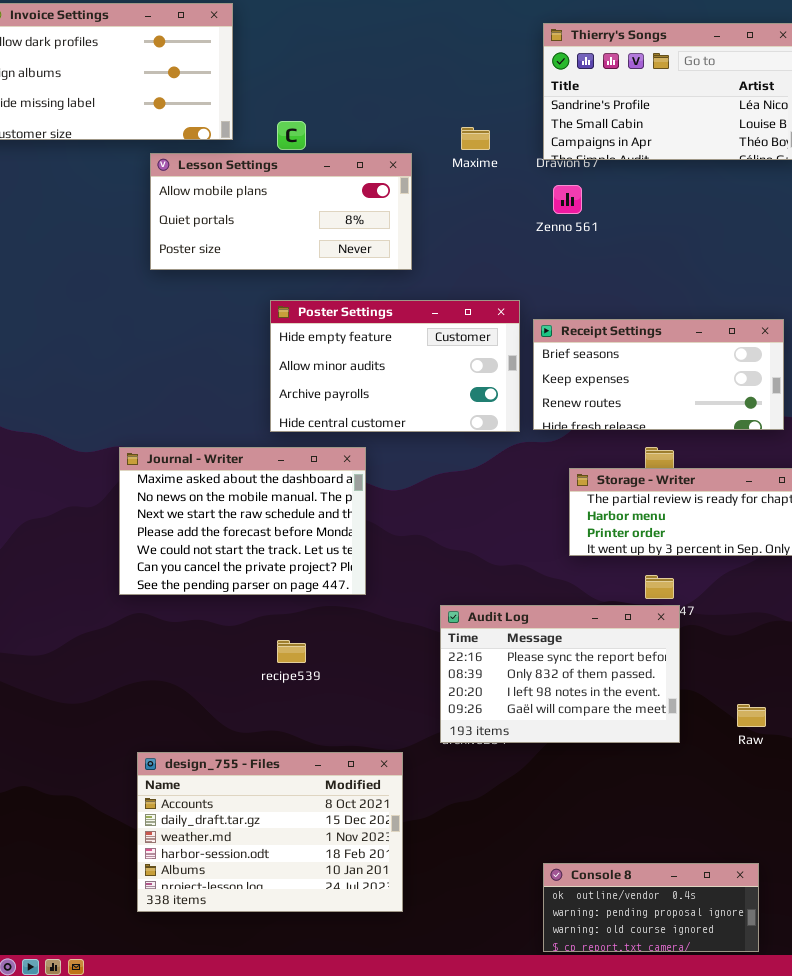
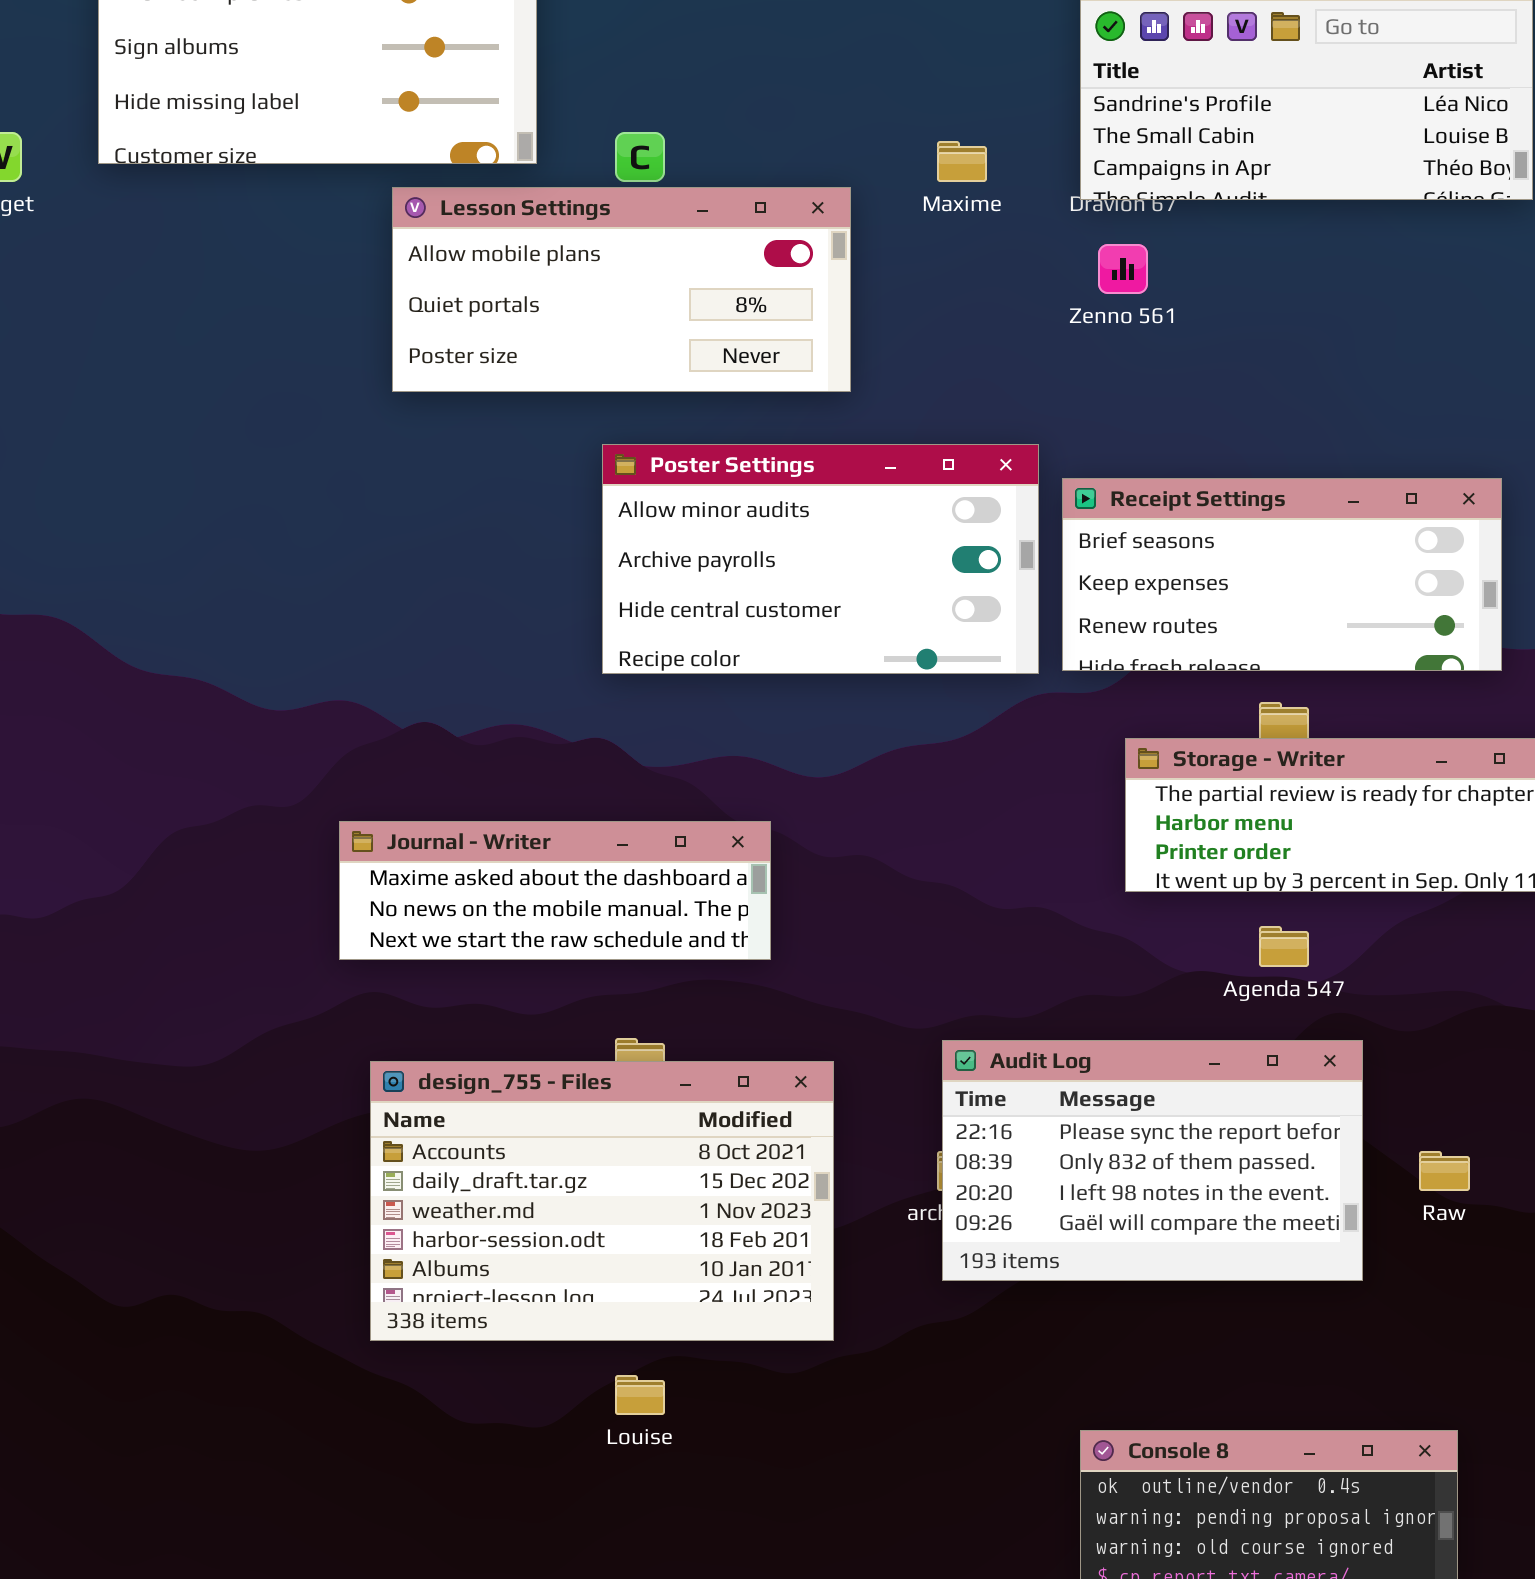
Poster Settings: [270,300,520,432] -> [602,444,1039,674], scrolled down 1 row
Journal - Writer: [119,447,366,595] -> [339,821,771,960], resized
Audit Log: [440,605,680,743] -> [942,1040,1363,1281], moved
design_755 - Files: [137,752,403,912] -> [370,1061,834,1341], moved

